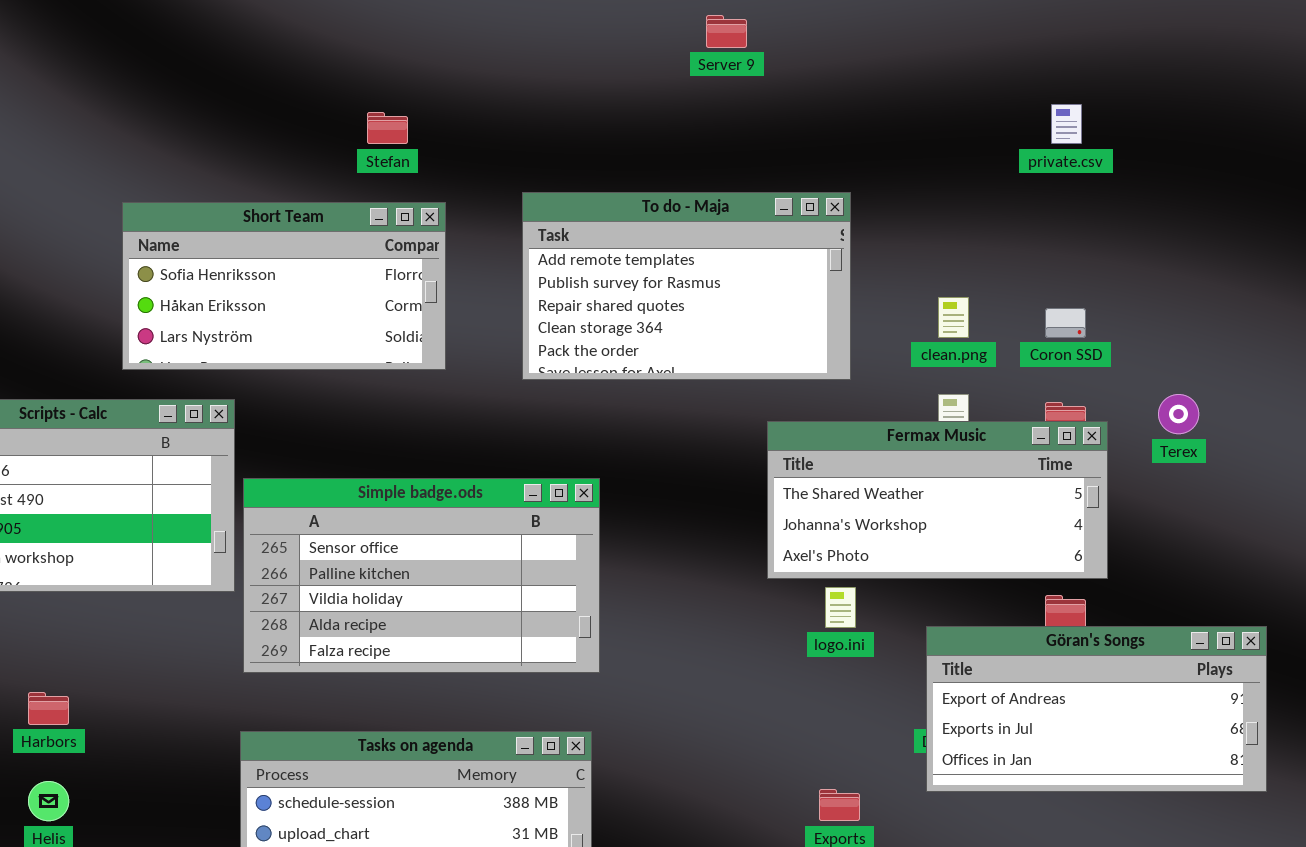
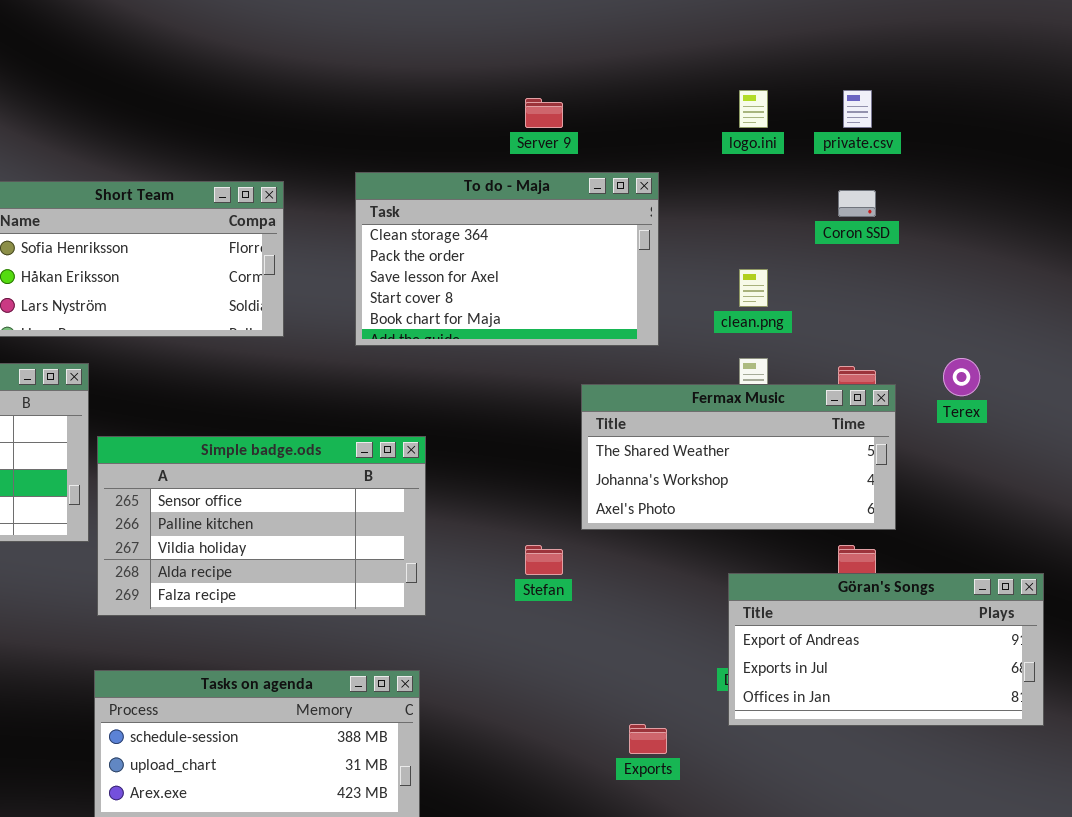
Server 9: [706,15,747,48] -> [525,98,563,128], moved
Stefan: [367,112,408,144] -> [525,545,563,575], moved
To do - Maja: [522,192,851,380] -> [355,172,659,346], scrolled down 3 rows
Coron SSD: [1045,308,1086,338] -> [838,190,876,217], moved
logo.ini: [825,587,856,628] -> [739,90,768,128], moved

